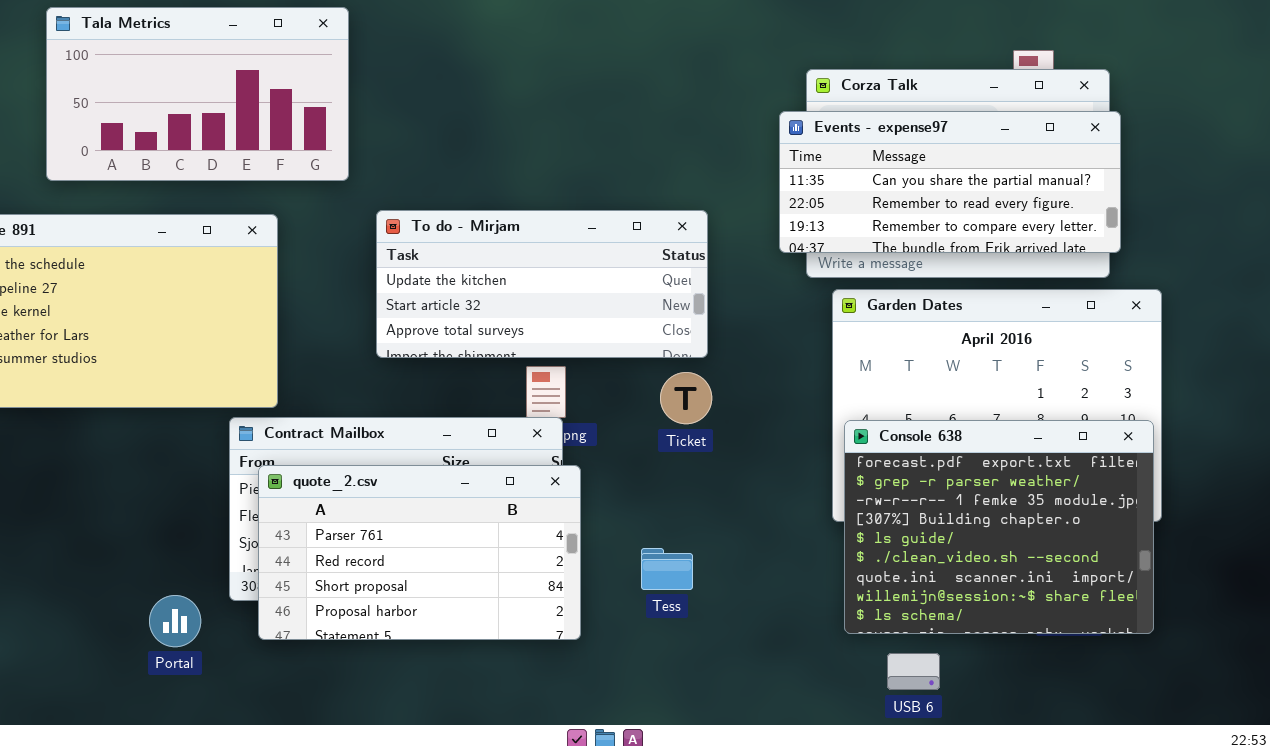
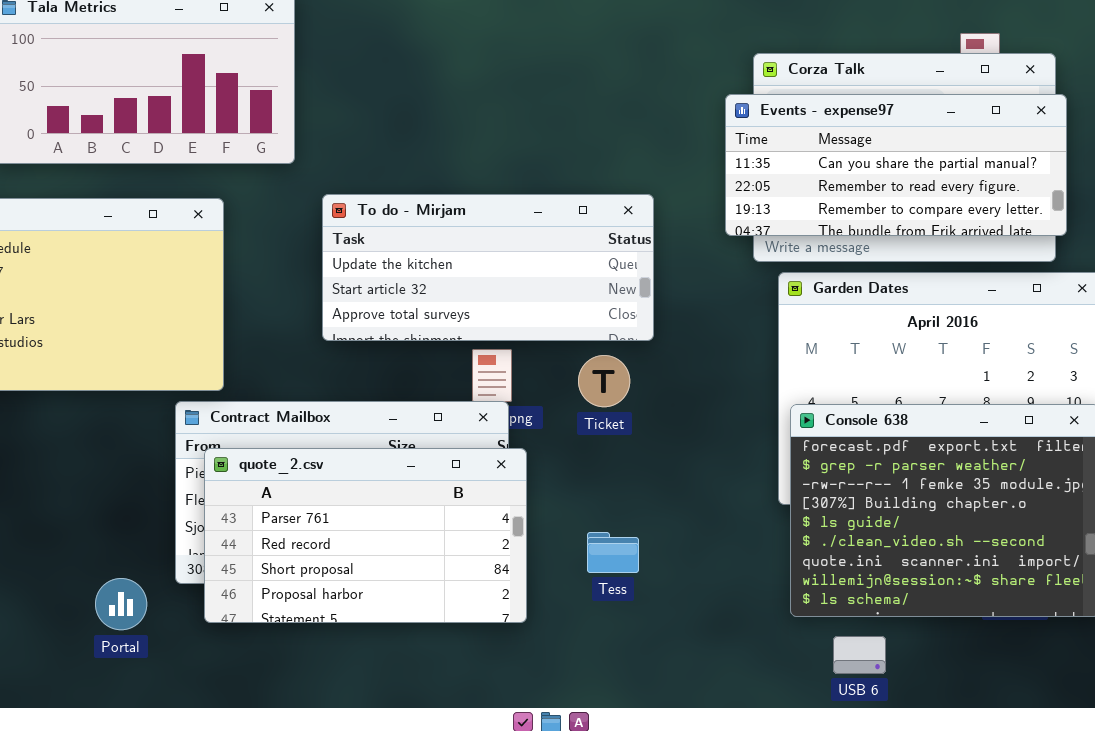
Ticket: [660,372,712,424] -> [578,355,630,407], moved

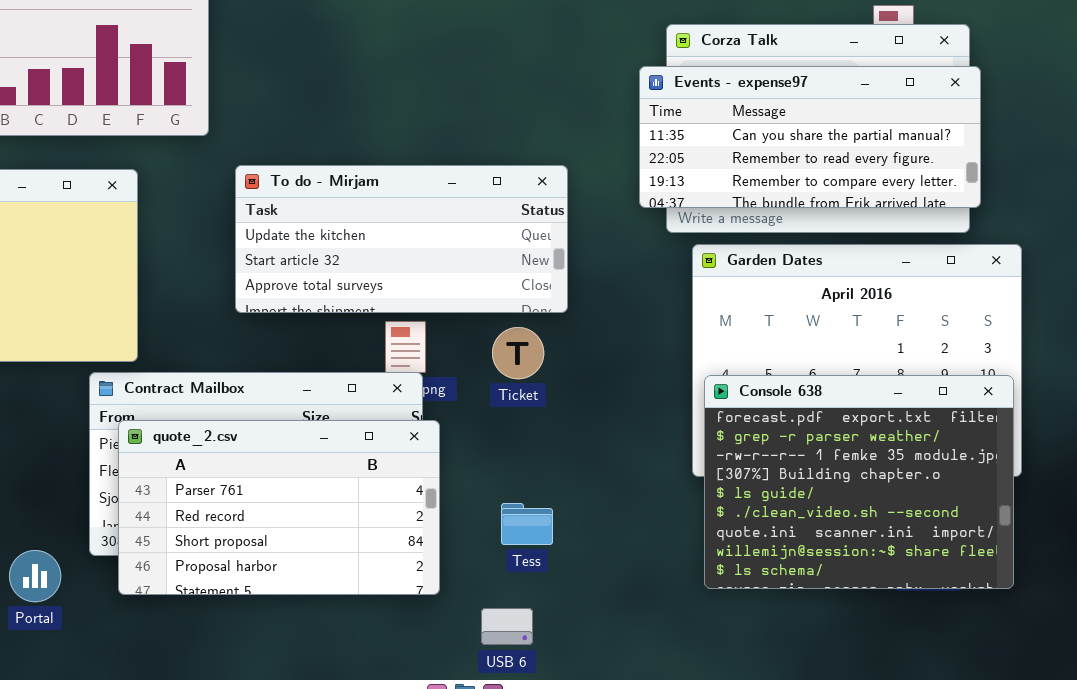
USB 6: [833,636,886,674] -> [481,608,533,645], moved

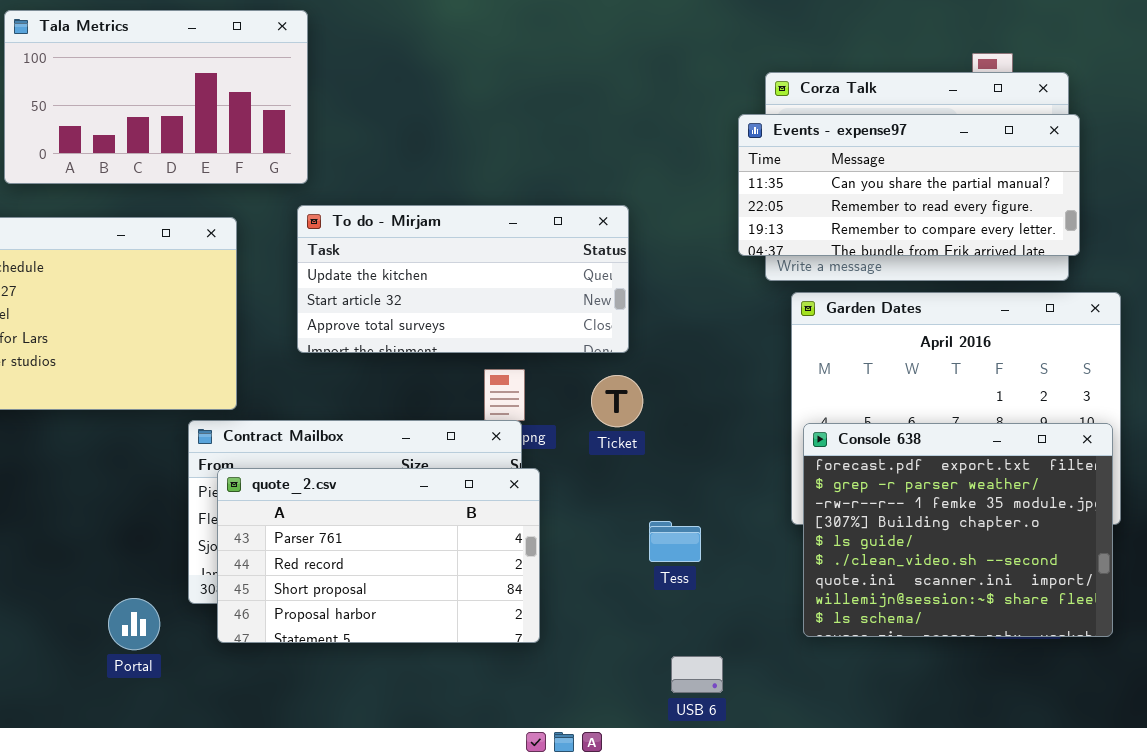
To do - Mirjam: [235,165,568,313] -> [297,205,629,353], moved
Tess: [501,503,553,545] -> [649,521,701,562], moved
USB 6: [481,608,533,645] -> [671,656,723,693], moved

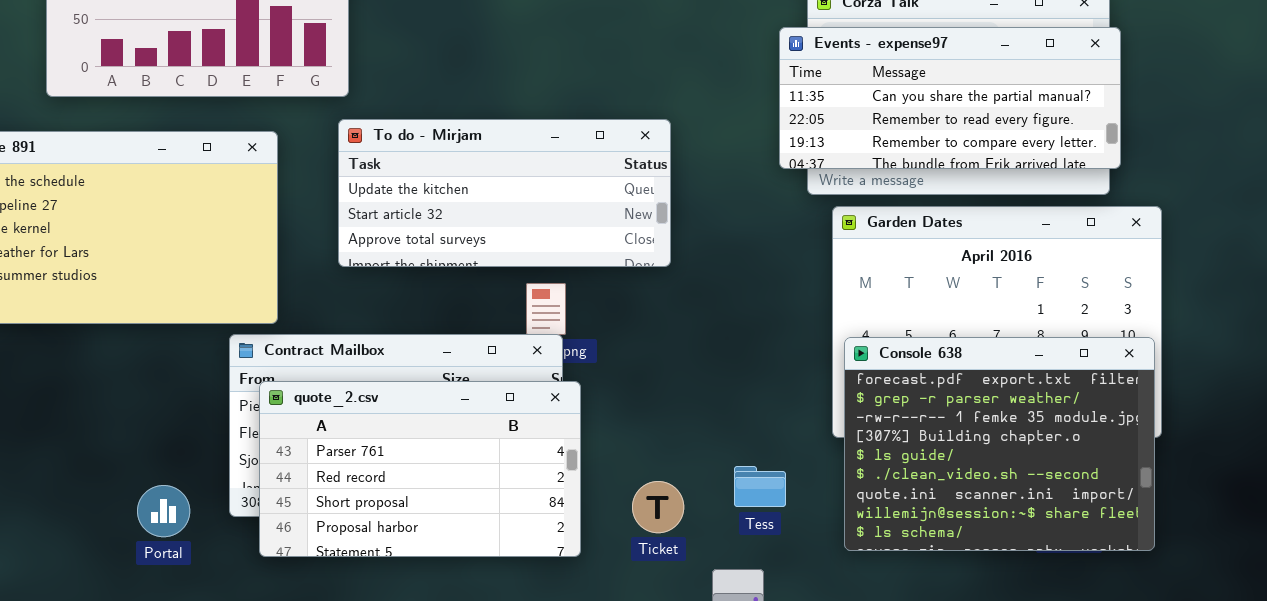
Ticket: [591,375,643,427] -> [632,481,684,533], moved
Tess: [649,521,701,562] -> [734,466,786,507], moved
Portal: [108,598,160,650] -> [137,485,190,537], moved

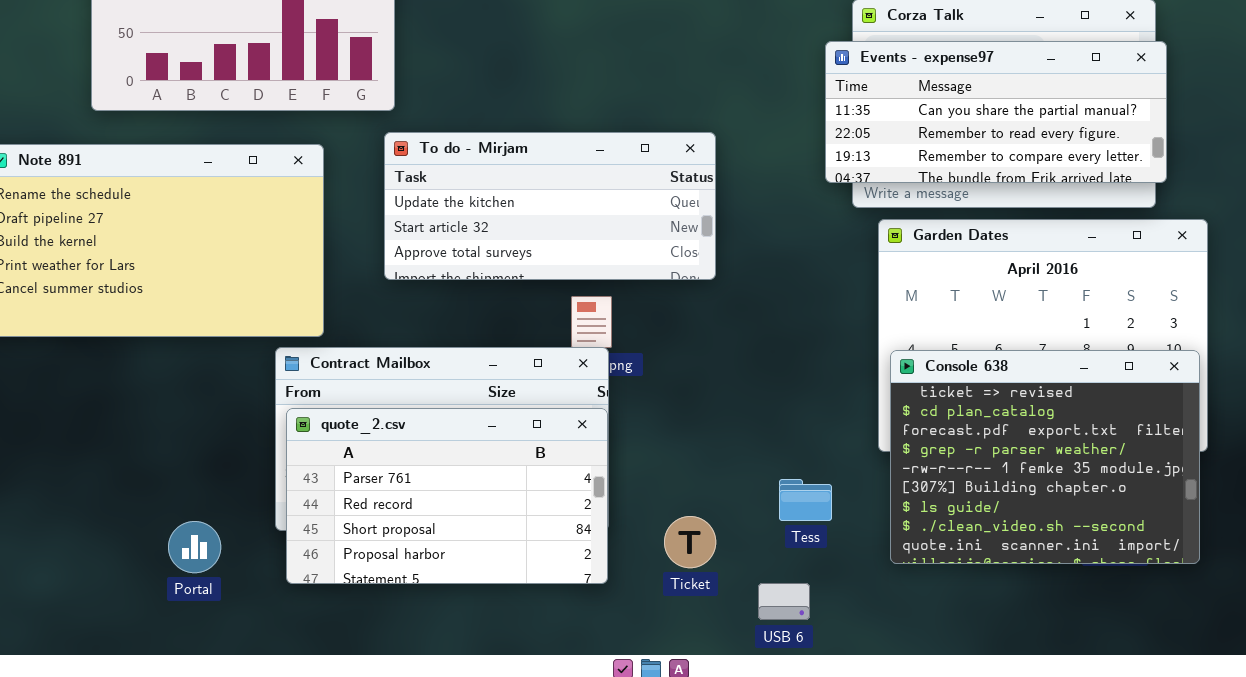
Console 638: [844,337,1155,551] -> [890,350,1200,564], scrolled up 2 rows
quote_2.csv: [259,381,581,557] -> [286,408,608,584], moved
Ticket: [632,481,684,533] -> [664,516,716,568], moved
Portal: [137,485,190,537] -> [168,521,221,573], moved

